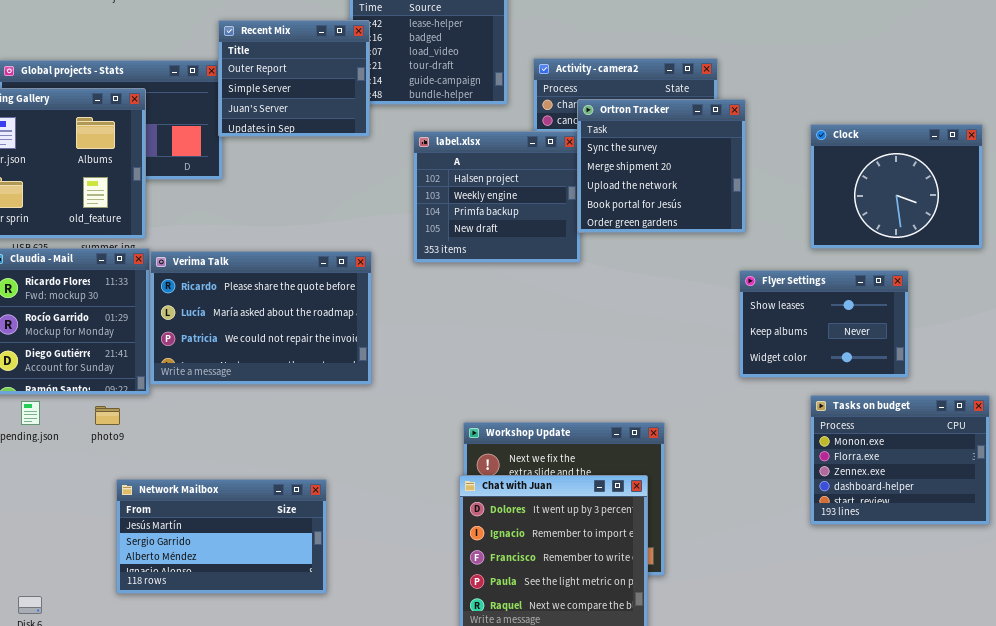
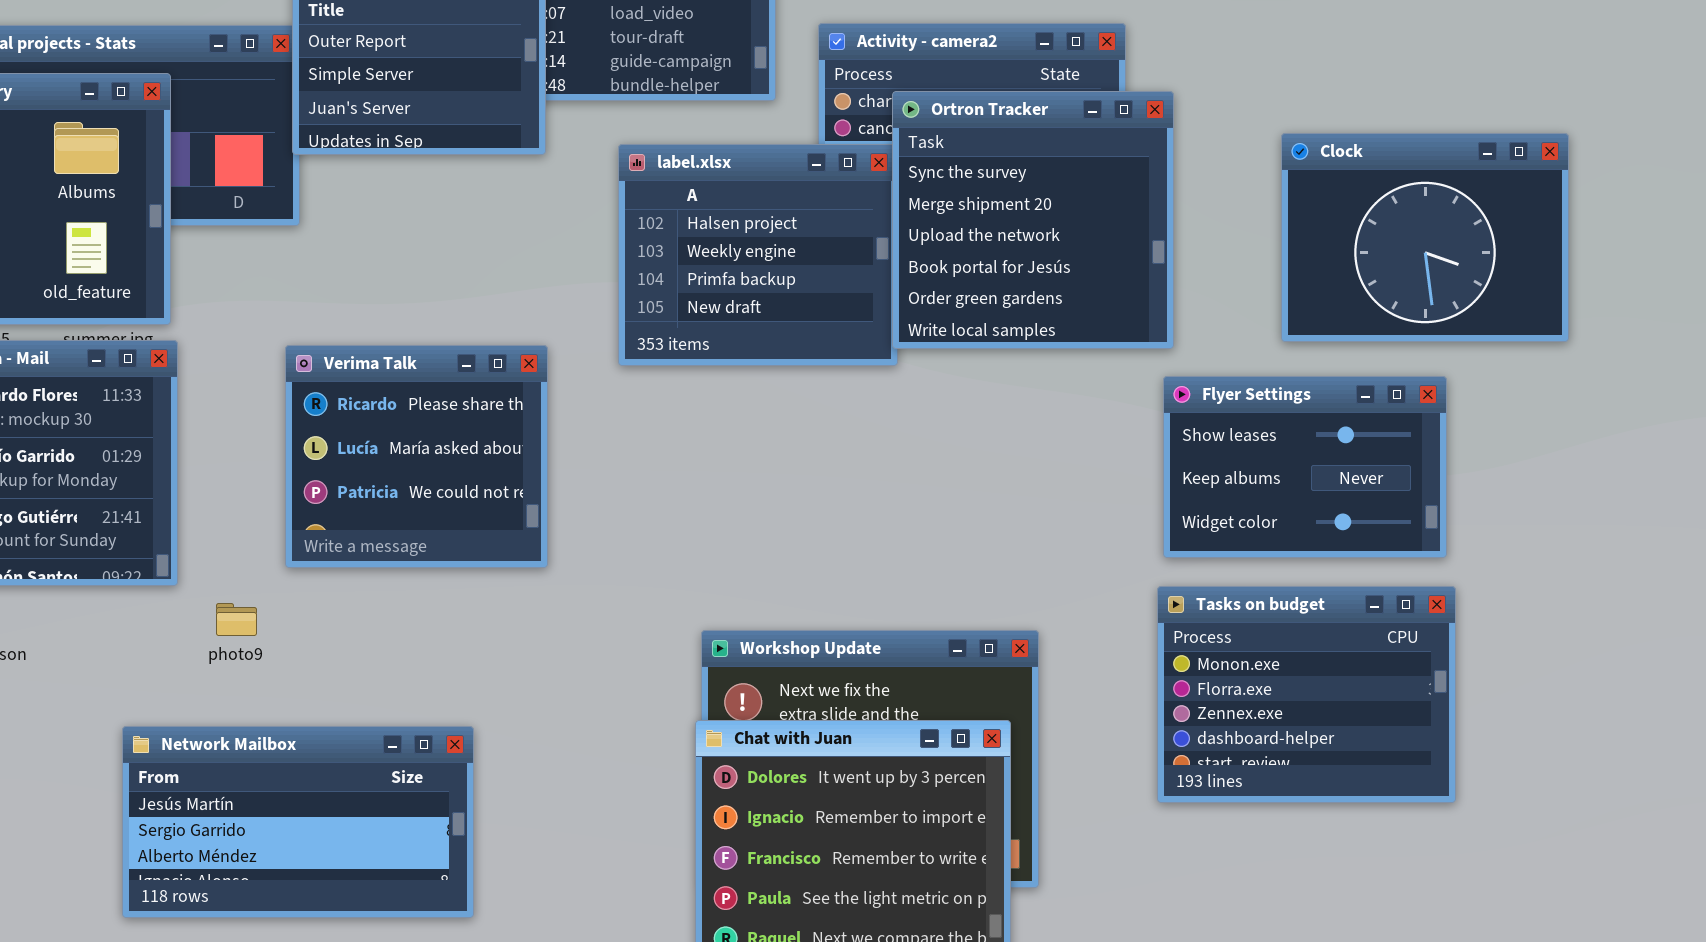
Ortron Tracker: [577,99,746,233] -> [892,91,1174,349], resized
Verima Talk: [150,251,372,385] -> [285,345,548,568], resized
Tasks on budget: [810,395,990,525] -> [1157,586,1456,803], moved
photo9: [95,406,120,425] -> [216,603,257,636], moved

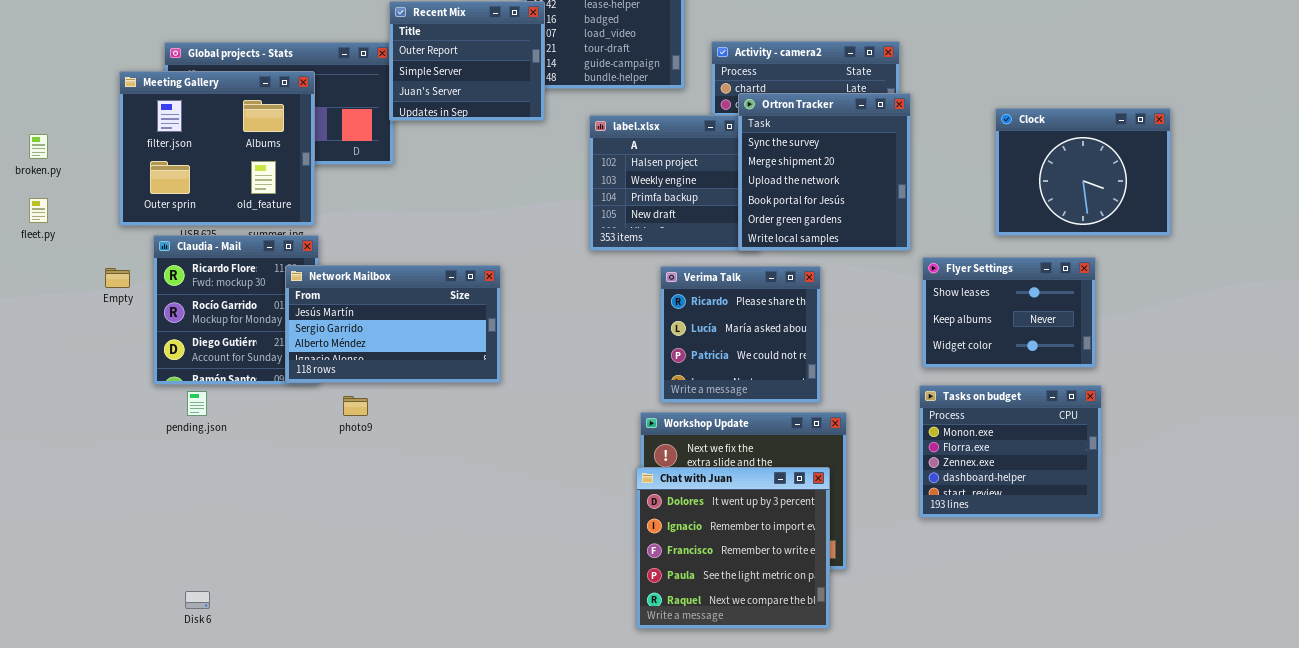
Ortron Tracker: [892,91,1174,349] -> [738,93,911,251], moved
Verima Talk: [285,345,548,568] -> [660,266,821,403], moved
Network Mailbox: [122,726,474,918] -> [285,265,501,383], moved

